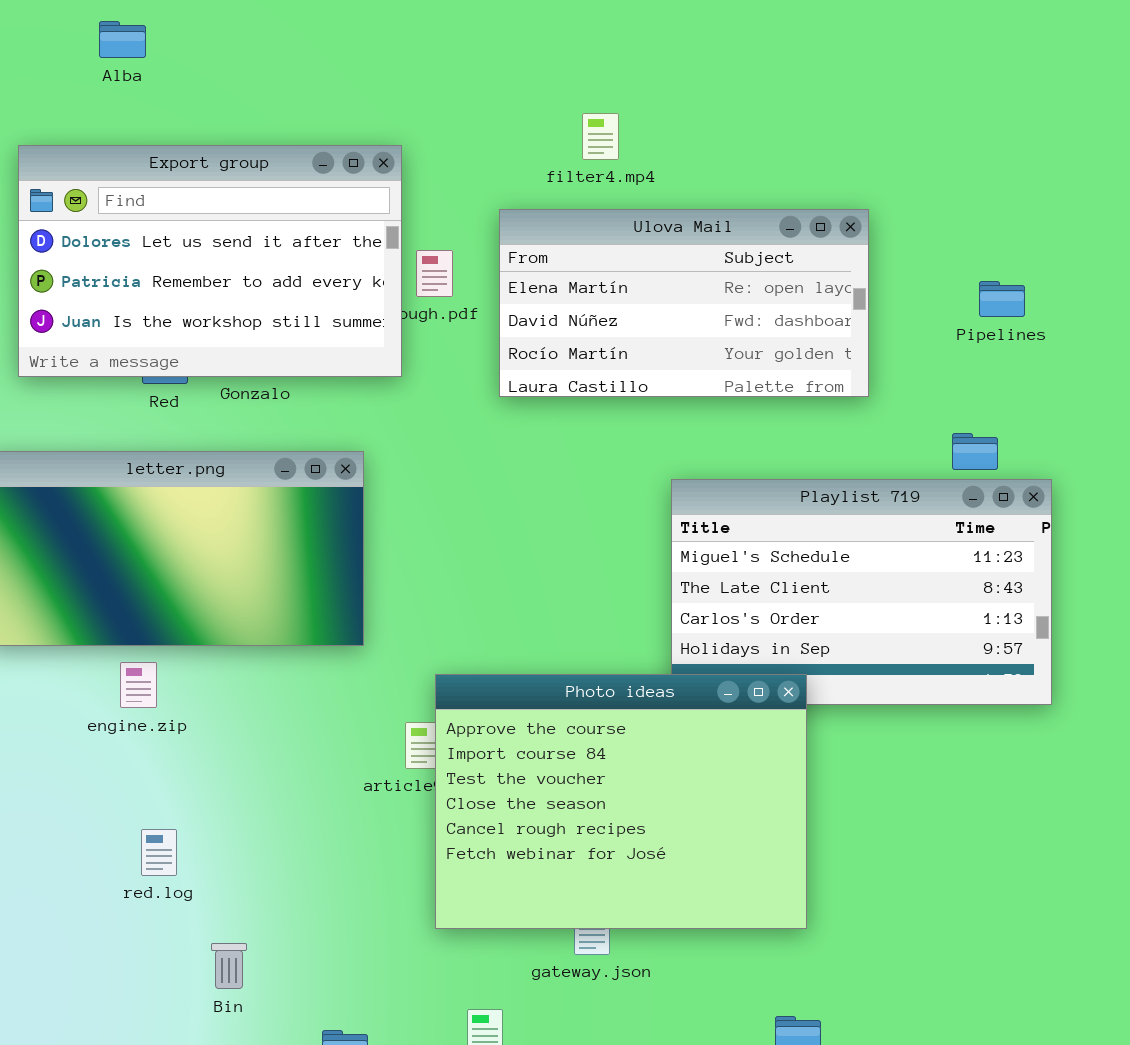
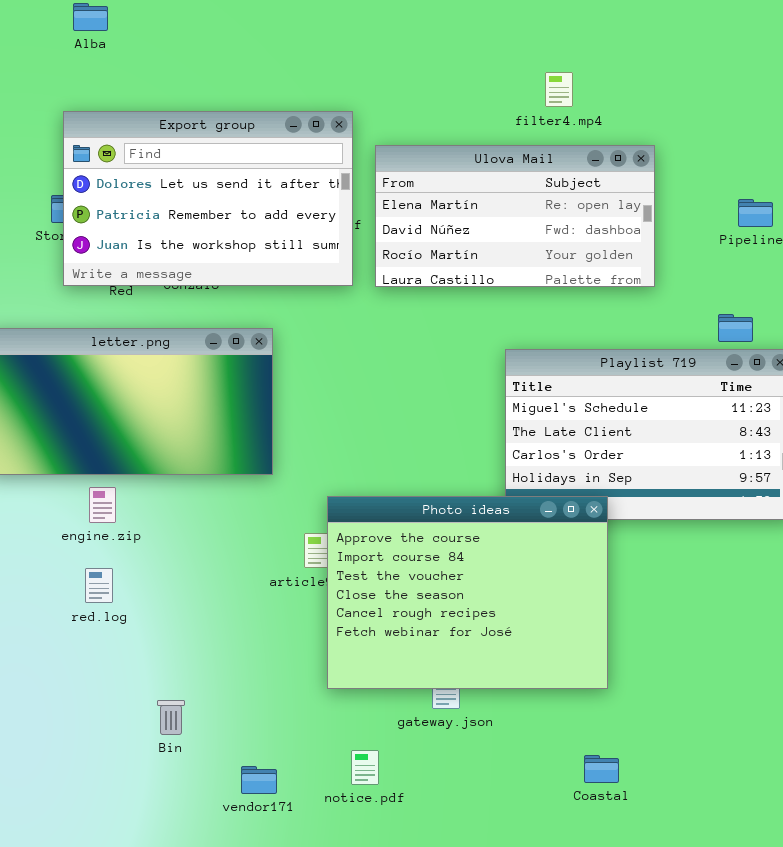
filter4.mp4: [582,113,619,160] -> [545,72,573,107], moved
Export group: [18,145,402,377] -> [63,111,353,286], moved
red.log: [141,829,177,876] -> [85,568,113,603], moved

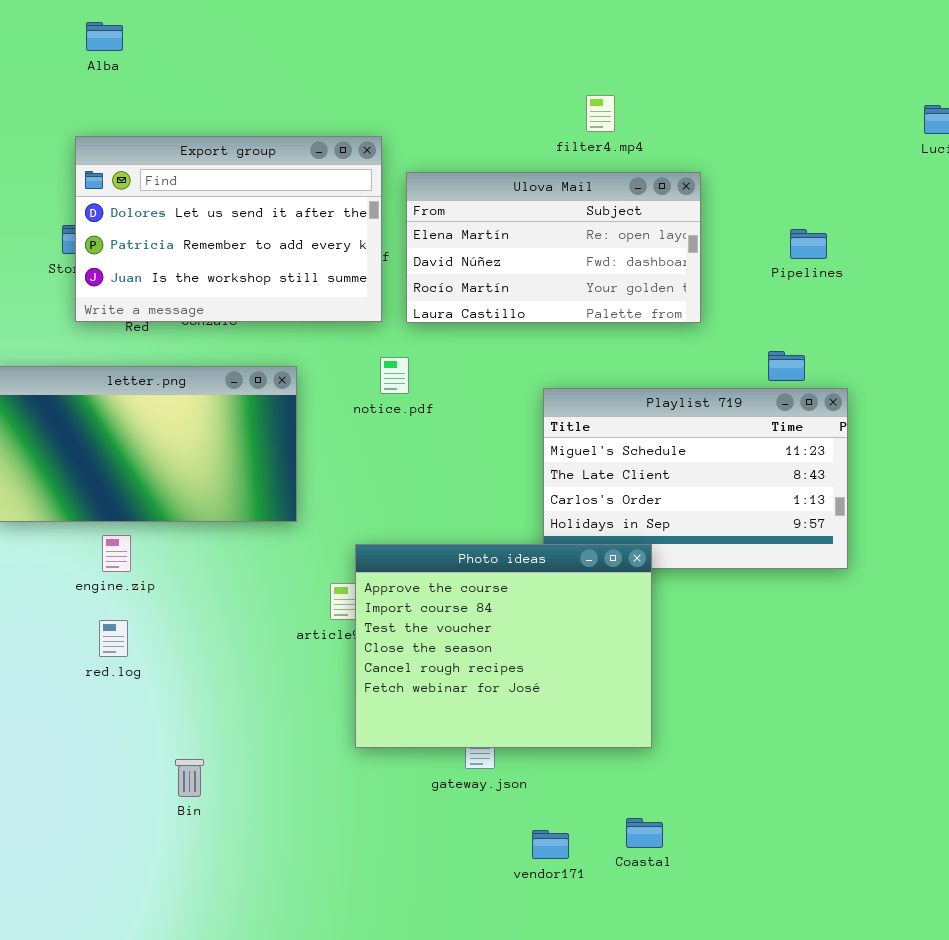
notice.pdf: [351,750,379,785] -> [380,357,409,394], moved
vendor171: [241,766,277,794] -> [532,830,569,859], moved

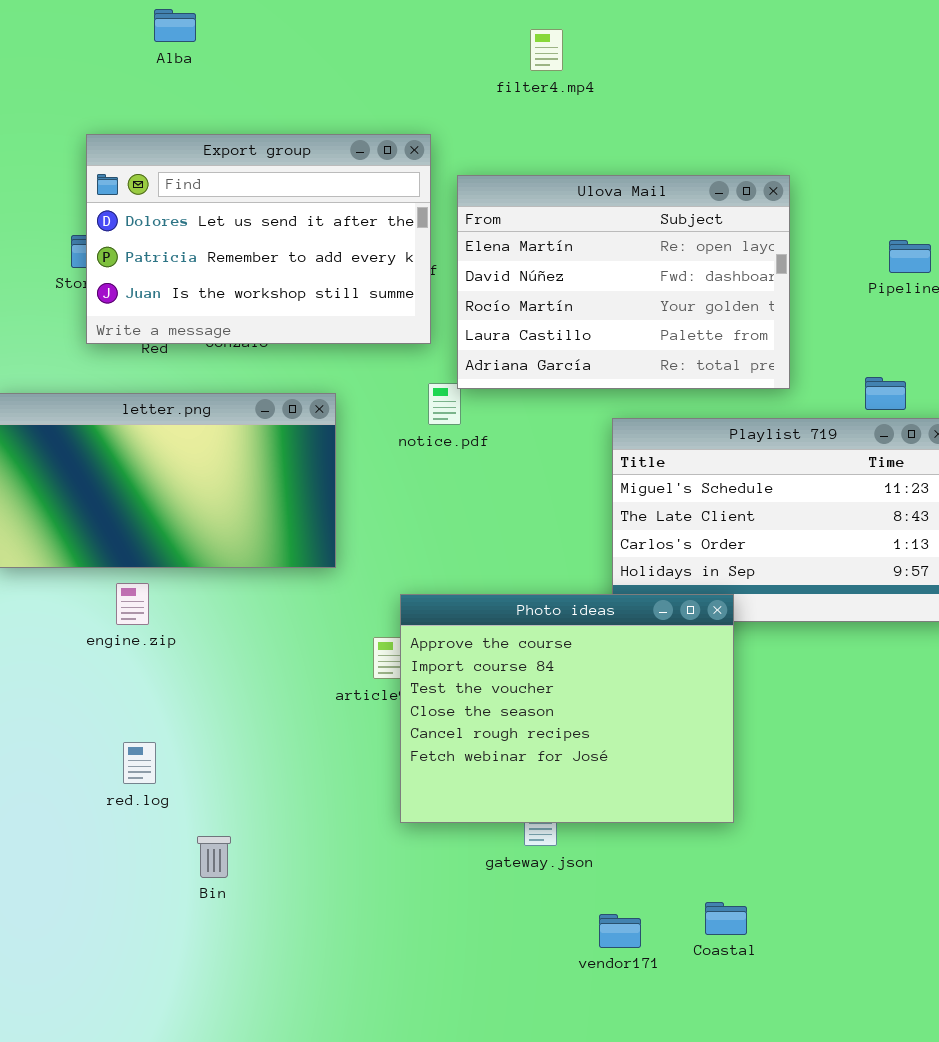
Alba: [86,22,123,51] -> [154,9,196,42], moved
filter4.mp4: [586,95,615,132] -> [530,29,563,71], moved
Ulova Mail: [406,172,701,323] -> [457,175,790,389], resized
red.log: [99,620,128,657] -> [123,742,156,784], moved

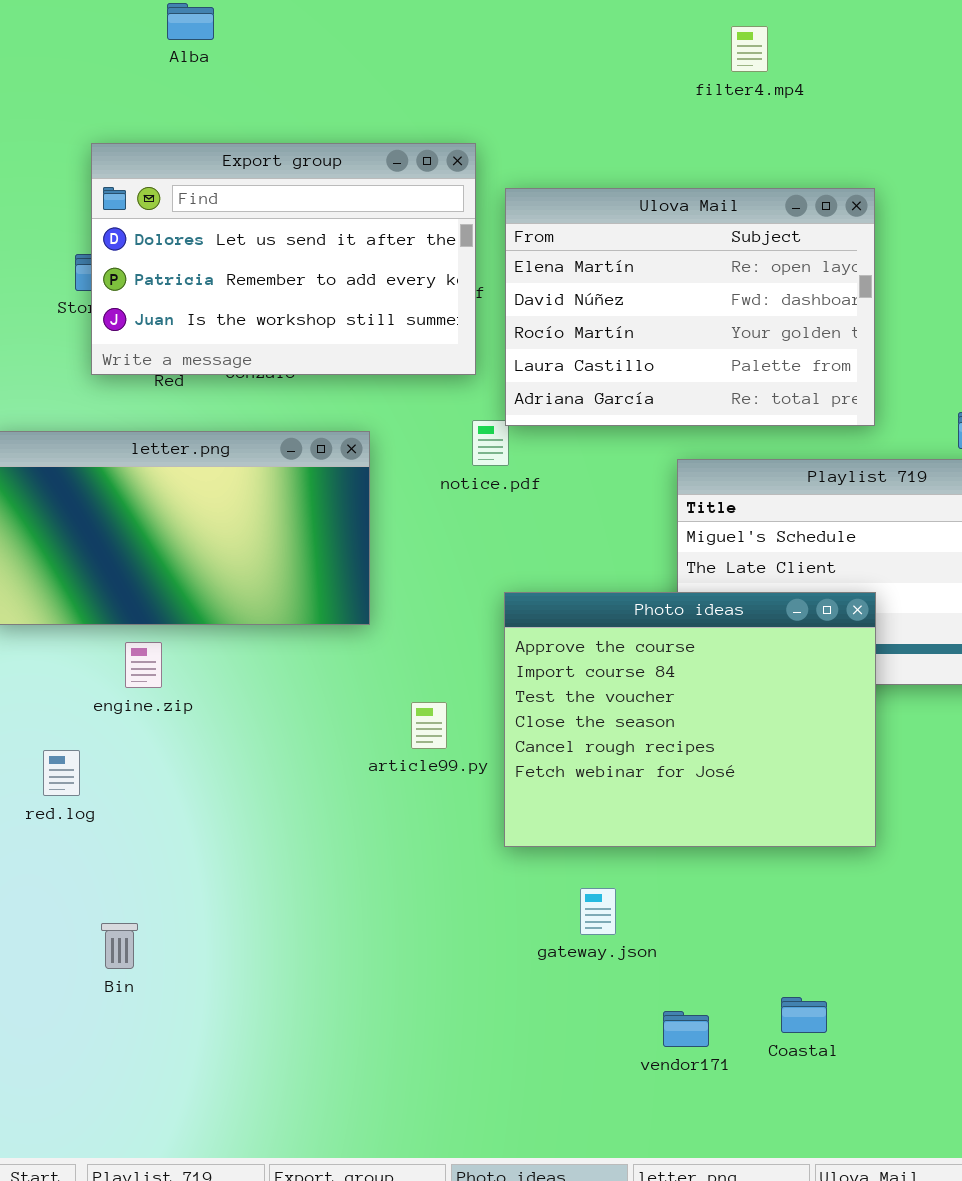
filter4.mp4: [530,29,563,71] -> [731,26,768,72], moved
Photo ideas: [400,594,734,823] -> [504,592,876,847], moved
red.log: [123,742,156,784] -> [43,750,80,796], moved
Bin: [197,836,231,878] -> [101,923,138,969], moved

